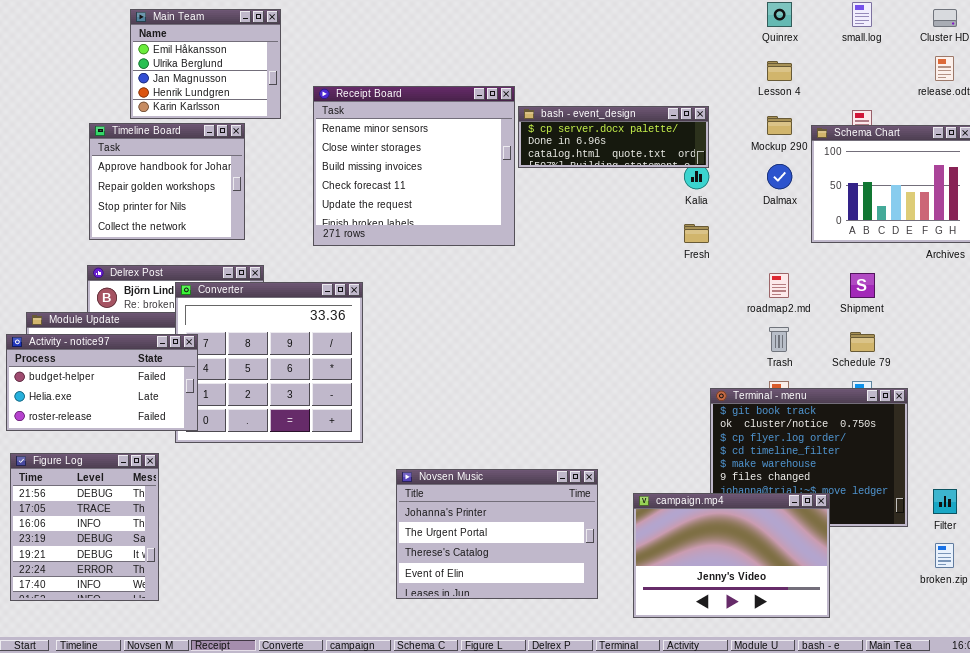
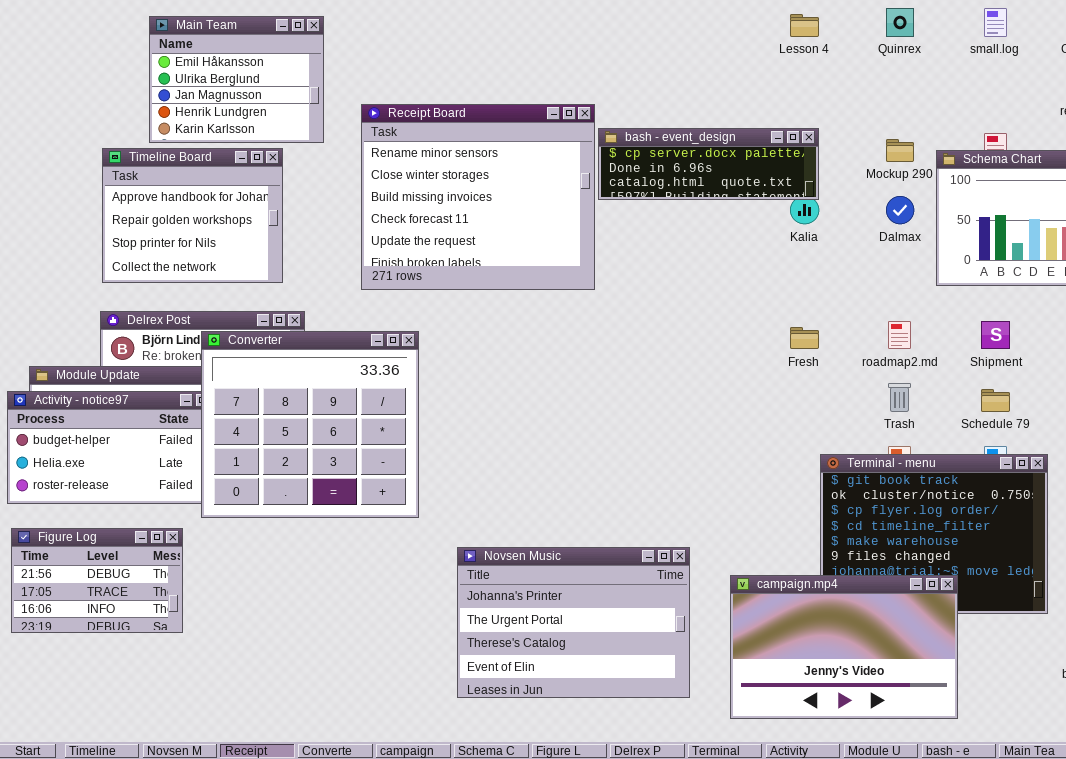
Lesson 4: [767,61,792,81] -> [790,14,819,37], moved
Fresh: [684,224,709,243] -> [790,327,819,349], moved
Converter: [175,282,363,443] -> [201,331,419,518], raised
Figure Log: [10,453,159,601] -> [11,528,183,633], resized

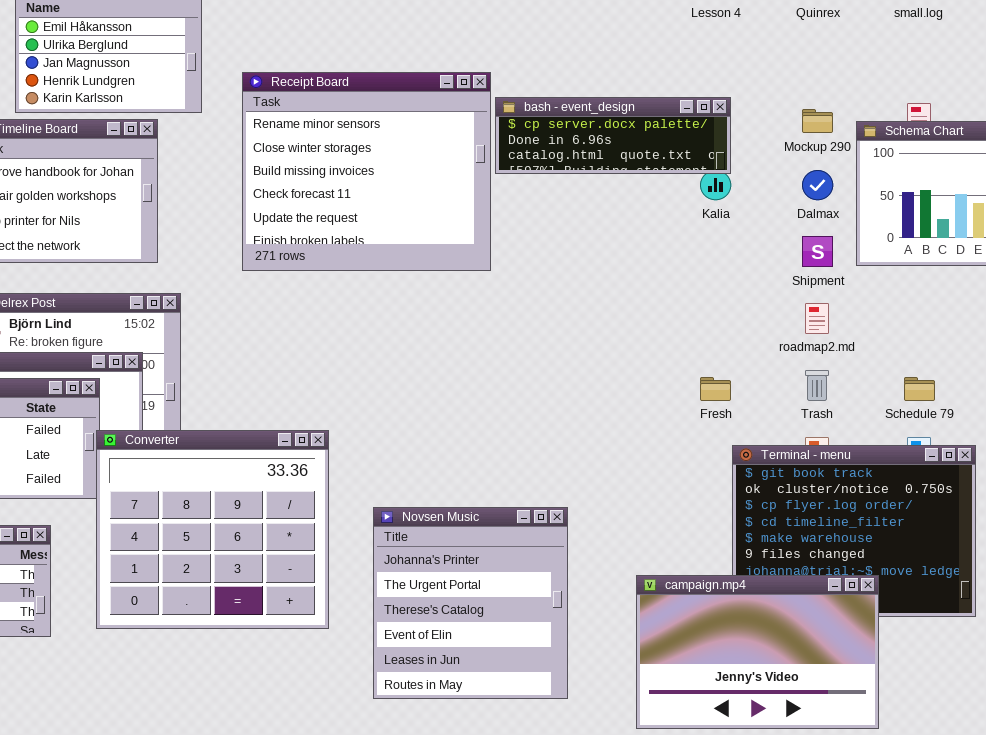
Shipment: [981,321,1010,349] -> [802,236,833,267], moved
Fresh: [790,327,819,349] -> [700,377,731,401], moved
Converter: [201,331,419,518] -> [96,430,329,629], moved
Novsen Music: [457,547,690,698] -> [373,507,568,699], moved, resized

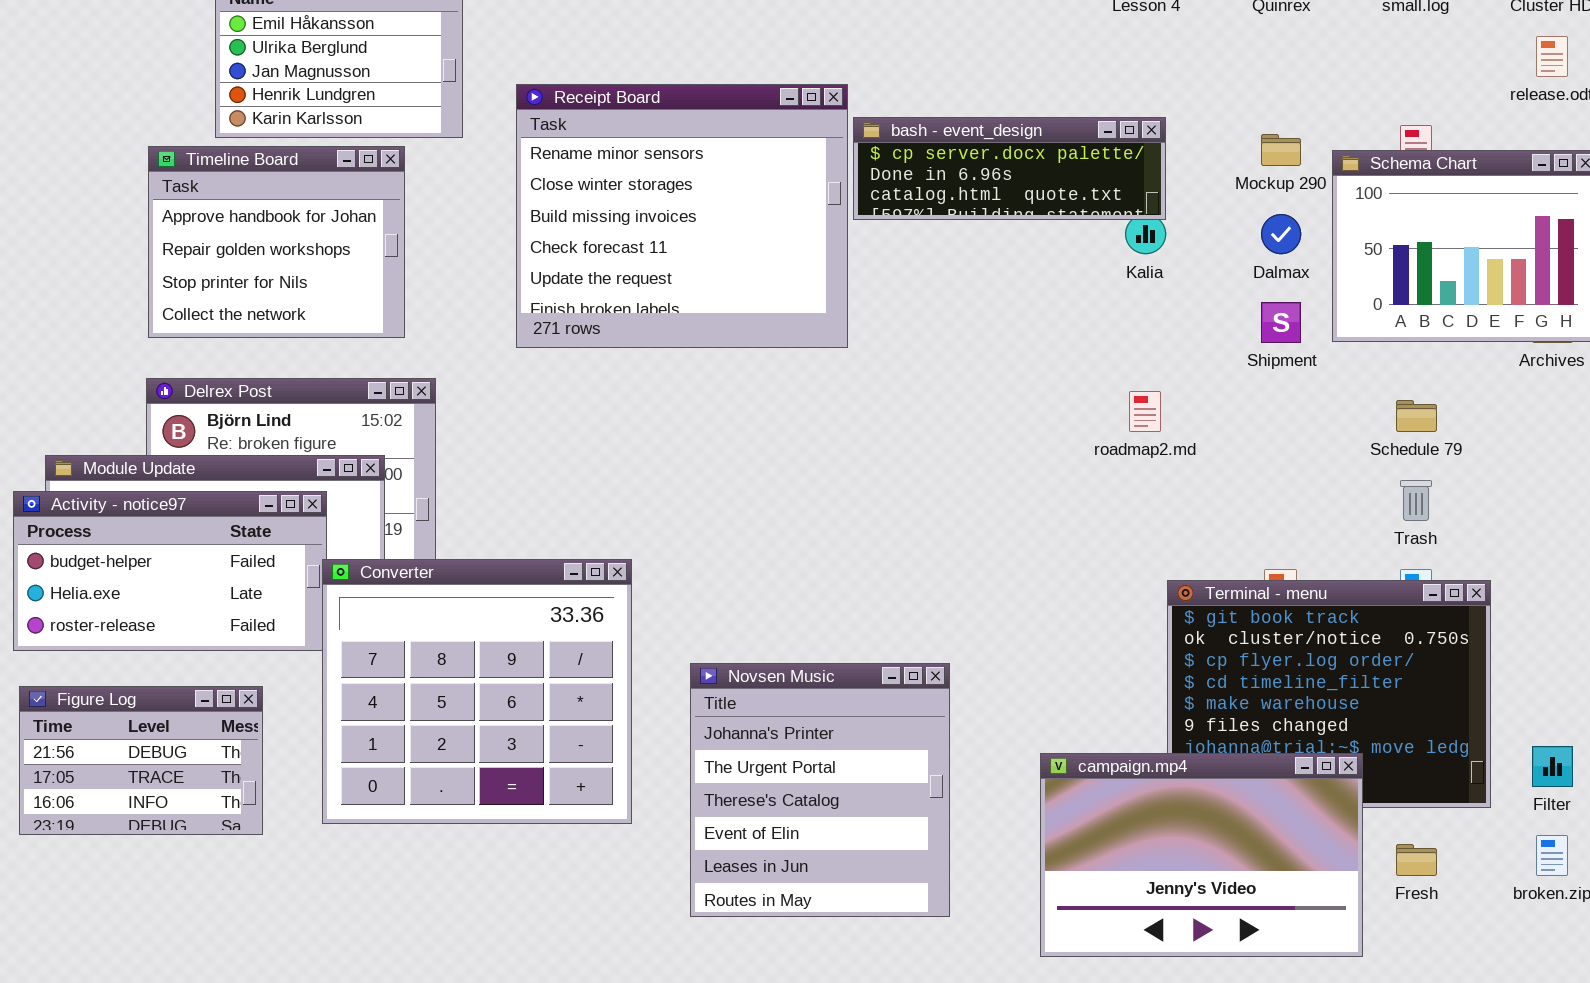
roadmap2.md: [805,303,829,334] -> [1129,391,1161,432], moved
Trash: [805,370,829,401] -> [1400,480,1432,521], moved
Fresh: [700,377,731,401] -> [1396,844,1437,876], moved
Schedule 79: [904,377,935,401] -> [1396,400,1437,432], moved

